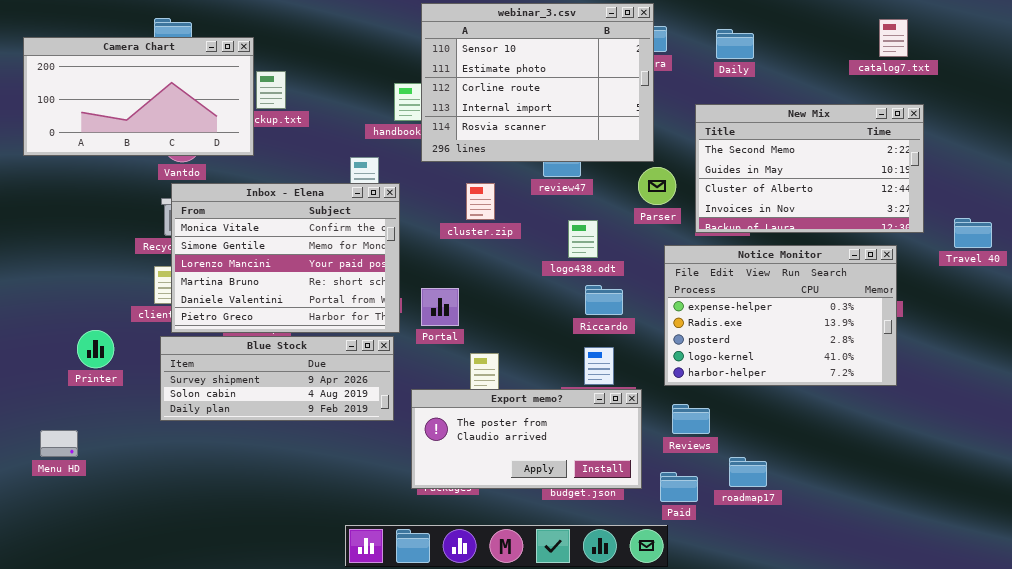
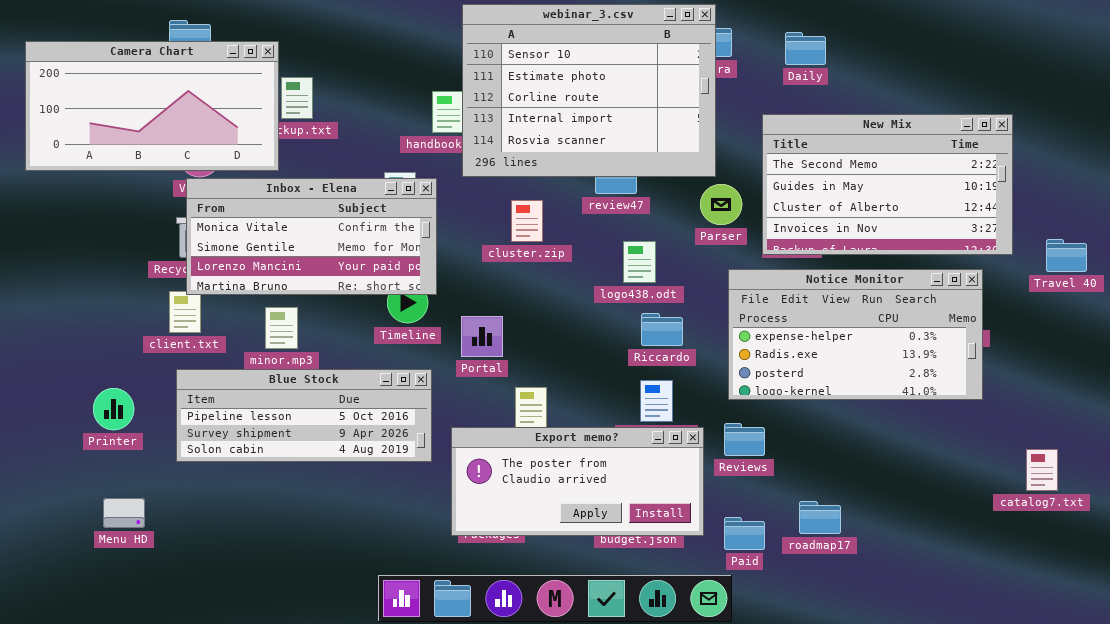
catalog7.txt: [879,19,908,57] -> [1026,449,1058,491], moved
Inbox - Elena: [171,183,400,333] -> [186,178,437,295], moved, resized
Notice Monitor: [664,245,897,386] -> [728,269,983,400], resized
Printer: [77,330,114,368] -> [93,388,134,430], moved
Blue Stock: [160,336,394,421] -> [176,369,432,462], scrolled up 1 row
Reviews: [672,404,710,434] -> [724,423,765,456], moved
Menu HD: [40,430,78,457] -> [103,498,145,528], moved

